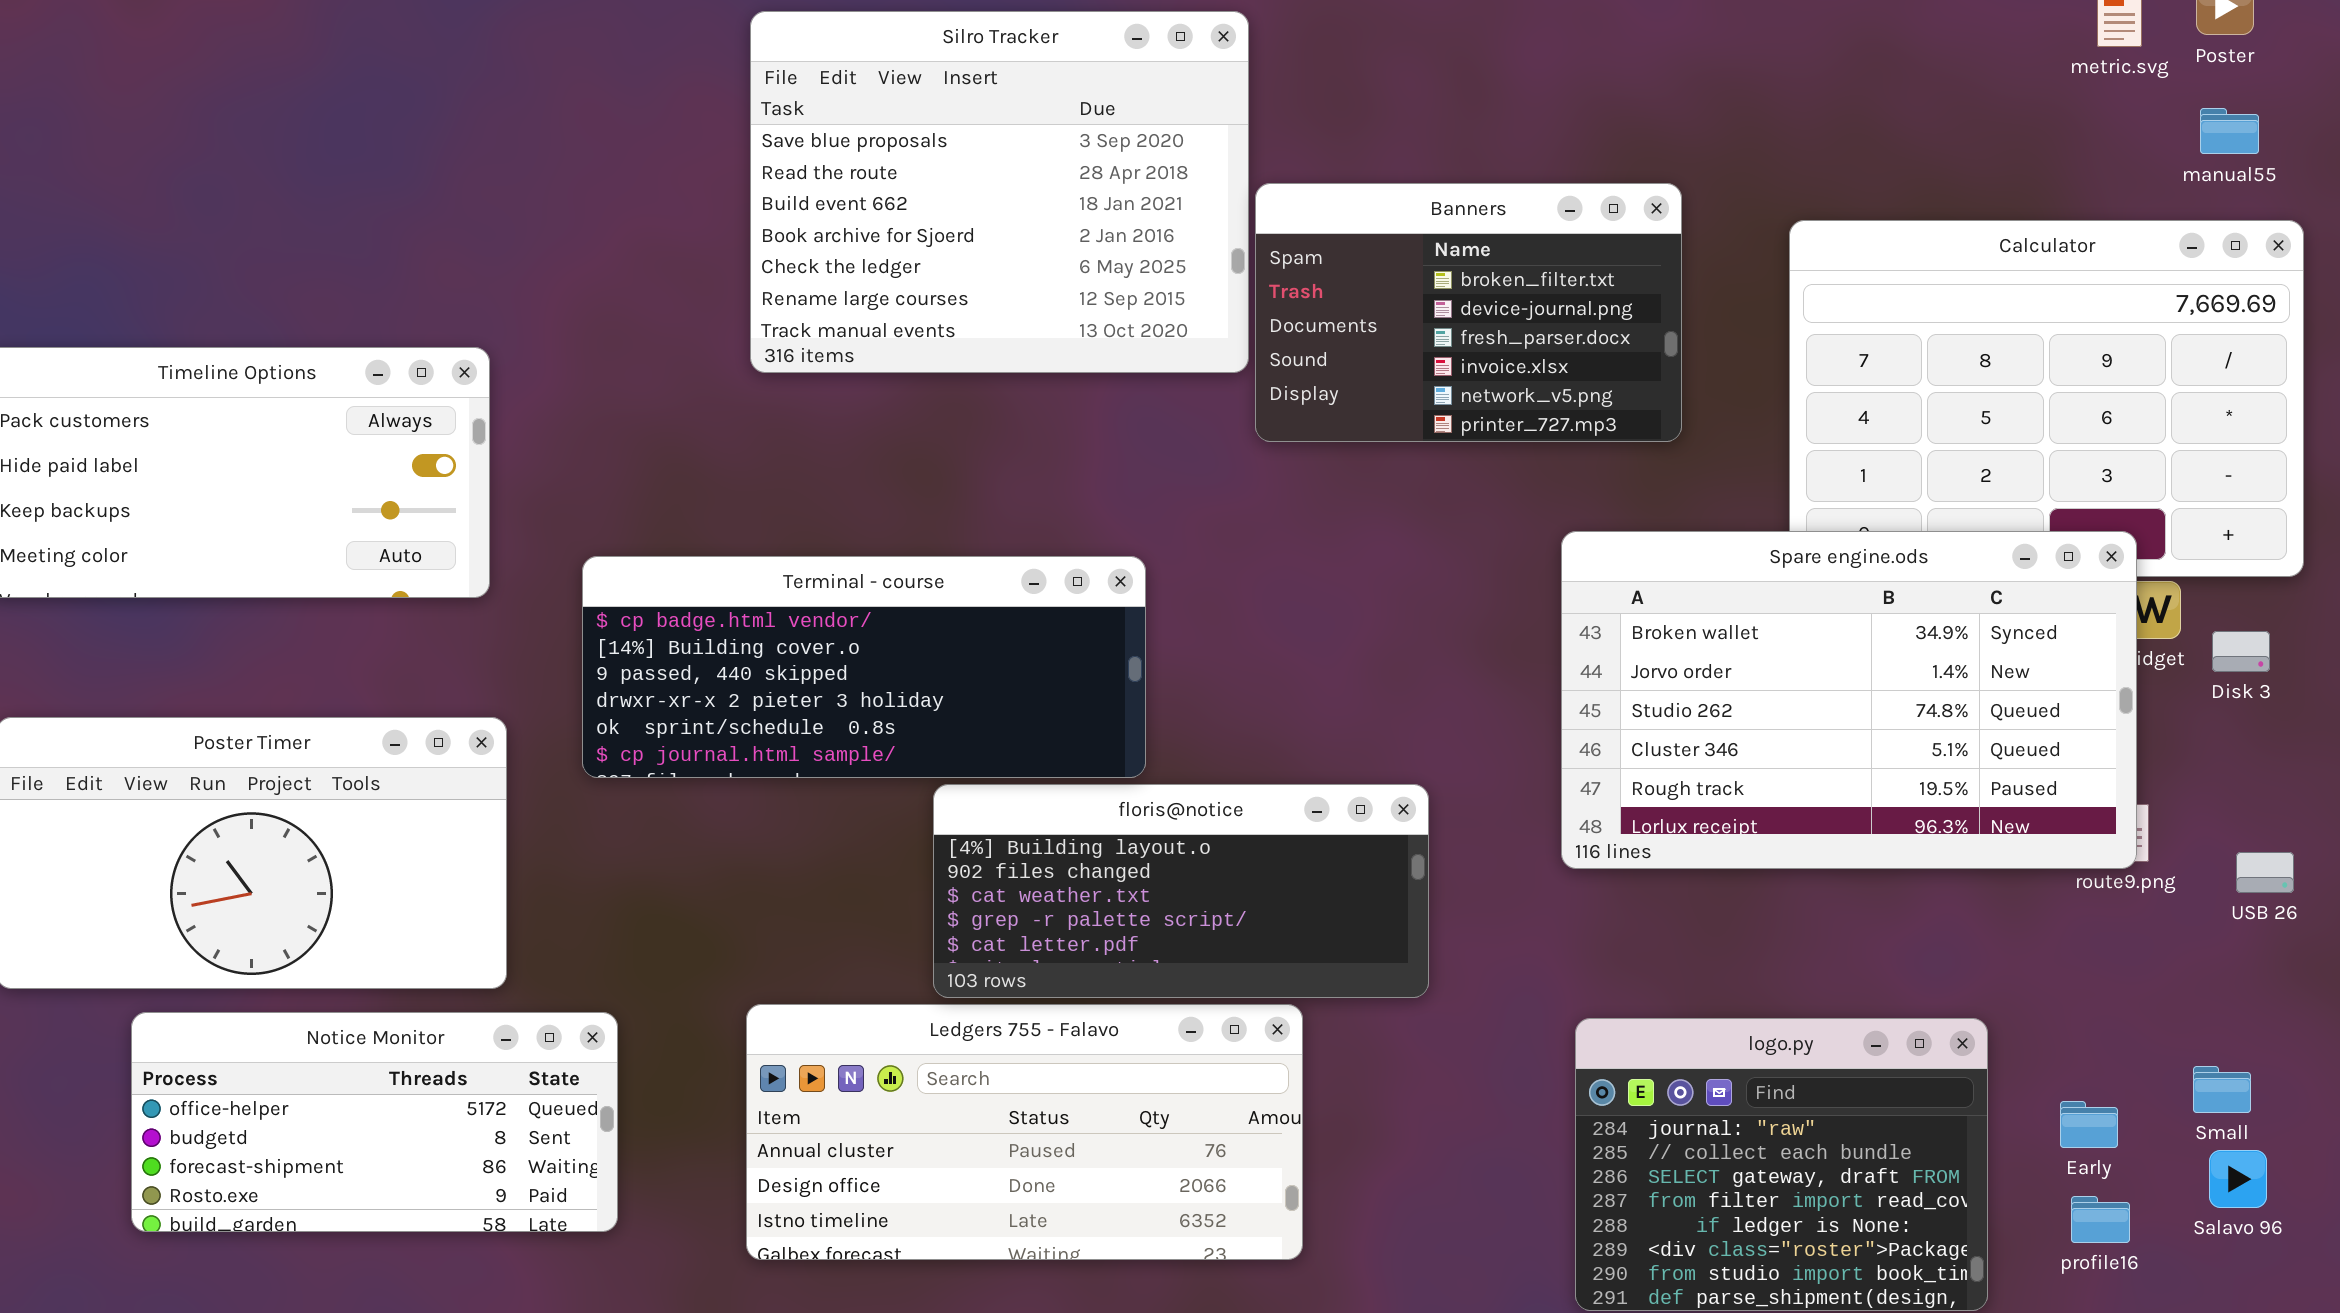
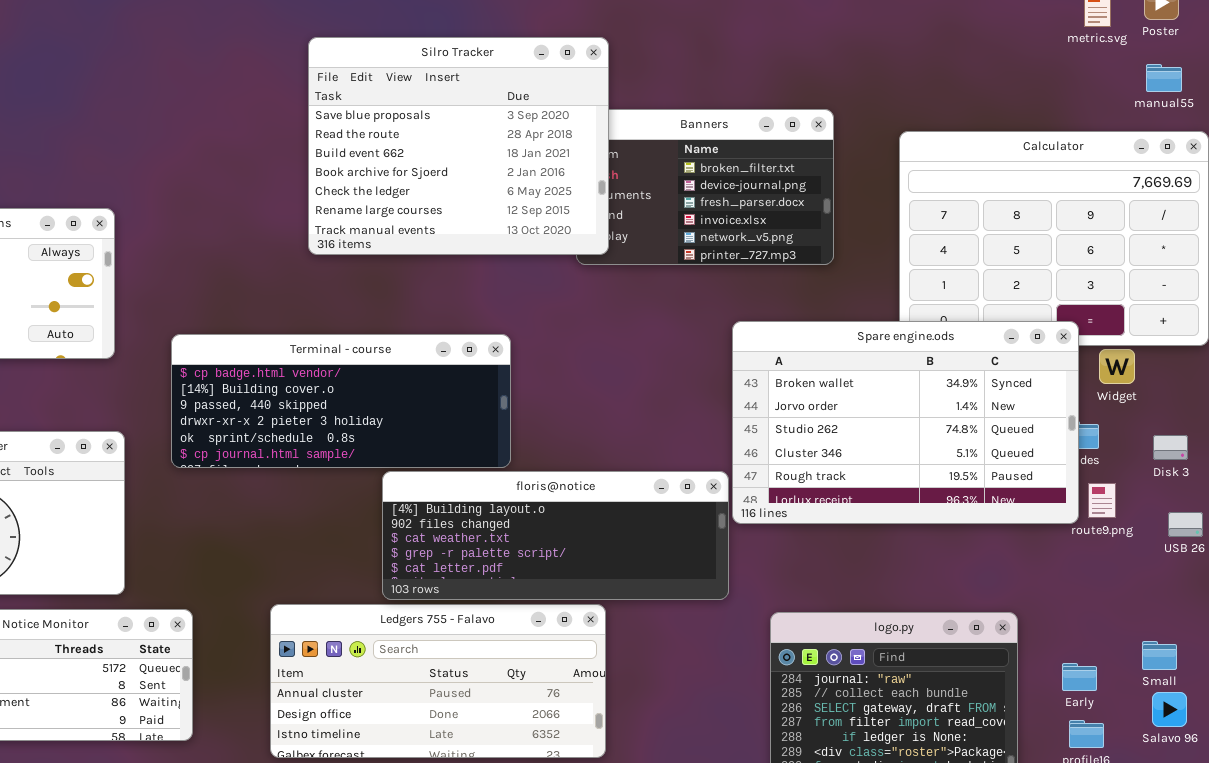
Silro Tracker: [750,11,1249,373] -> [308,37,609,255], moved
Spare engine.ods: [1561,531,2137,869] -> [732,321,1079,524], moved
Disk 3: [2212,631,2270,672] -> [1153,435,1188,460], moved
floris@notice: [933,784,1429,998] -> [382,471,729,600], resized

